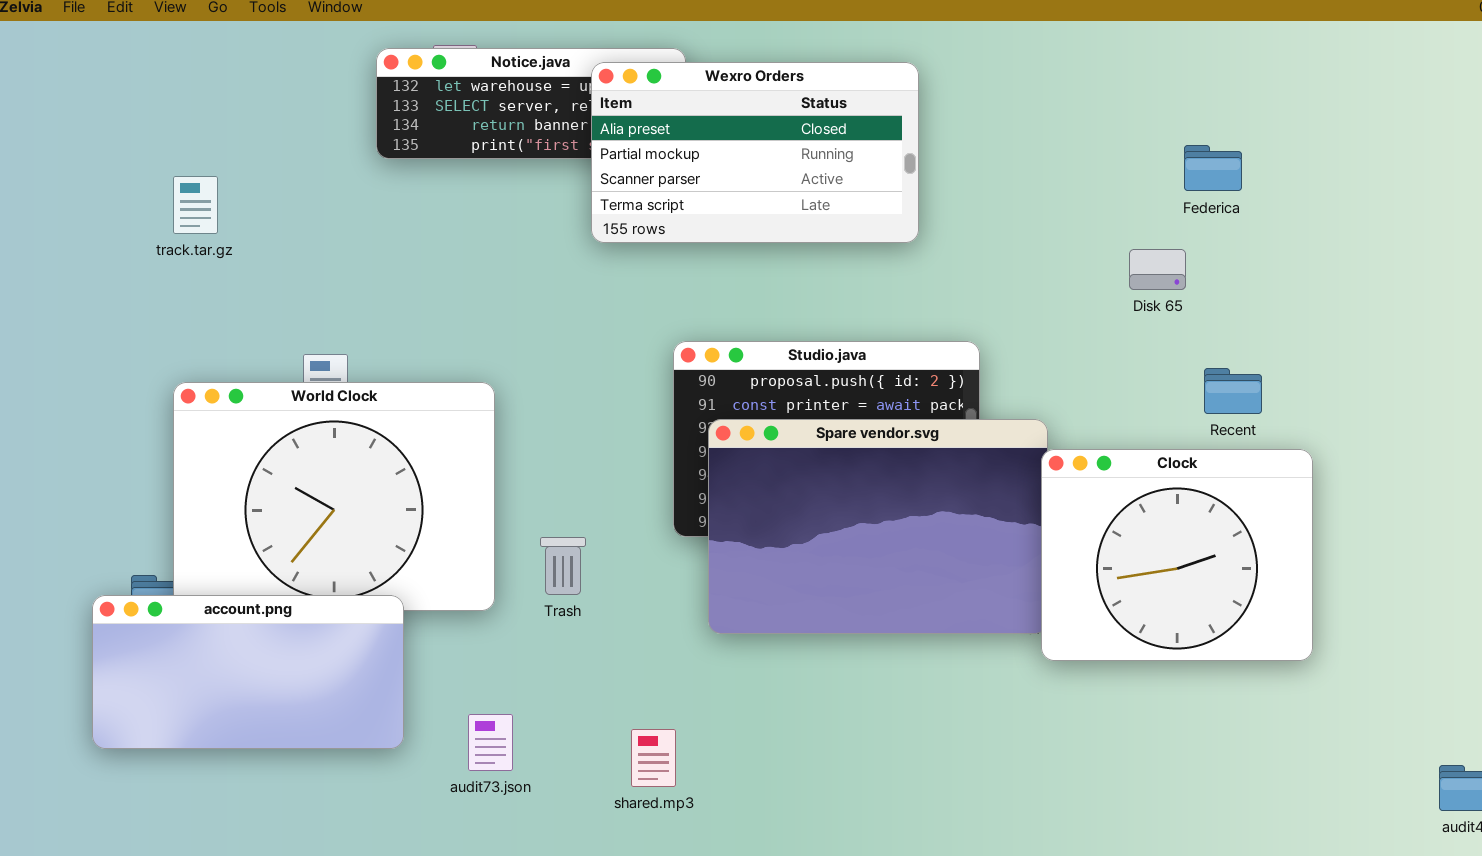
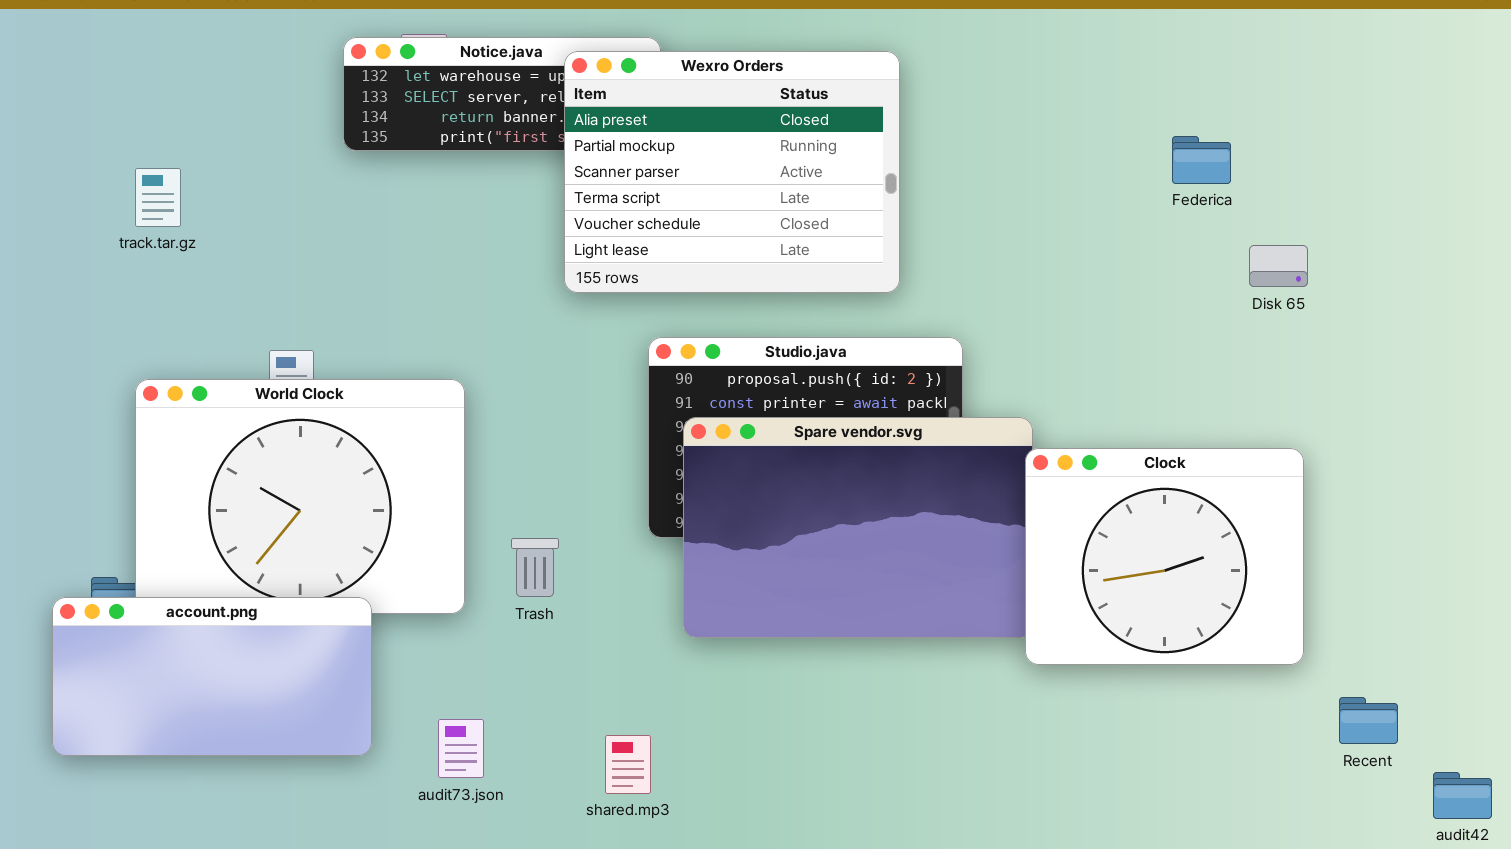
Wexro Orders: [591,62,919,243] -> [564,51,900,293], resized
Disk 65: [1129,249,1186,290] -> [1249,245,1308,287], moved
Recent: [1204,368,1262,414] -> [1339,697,1398,744], moved

